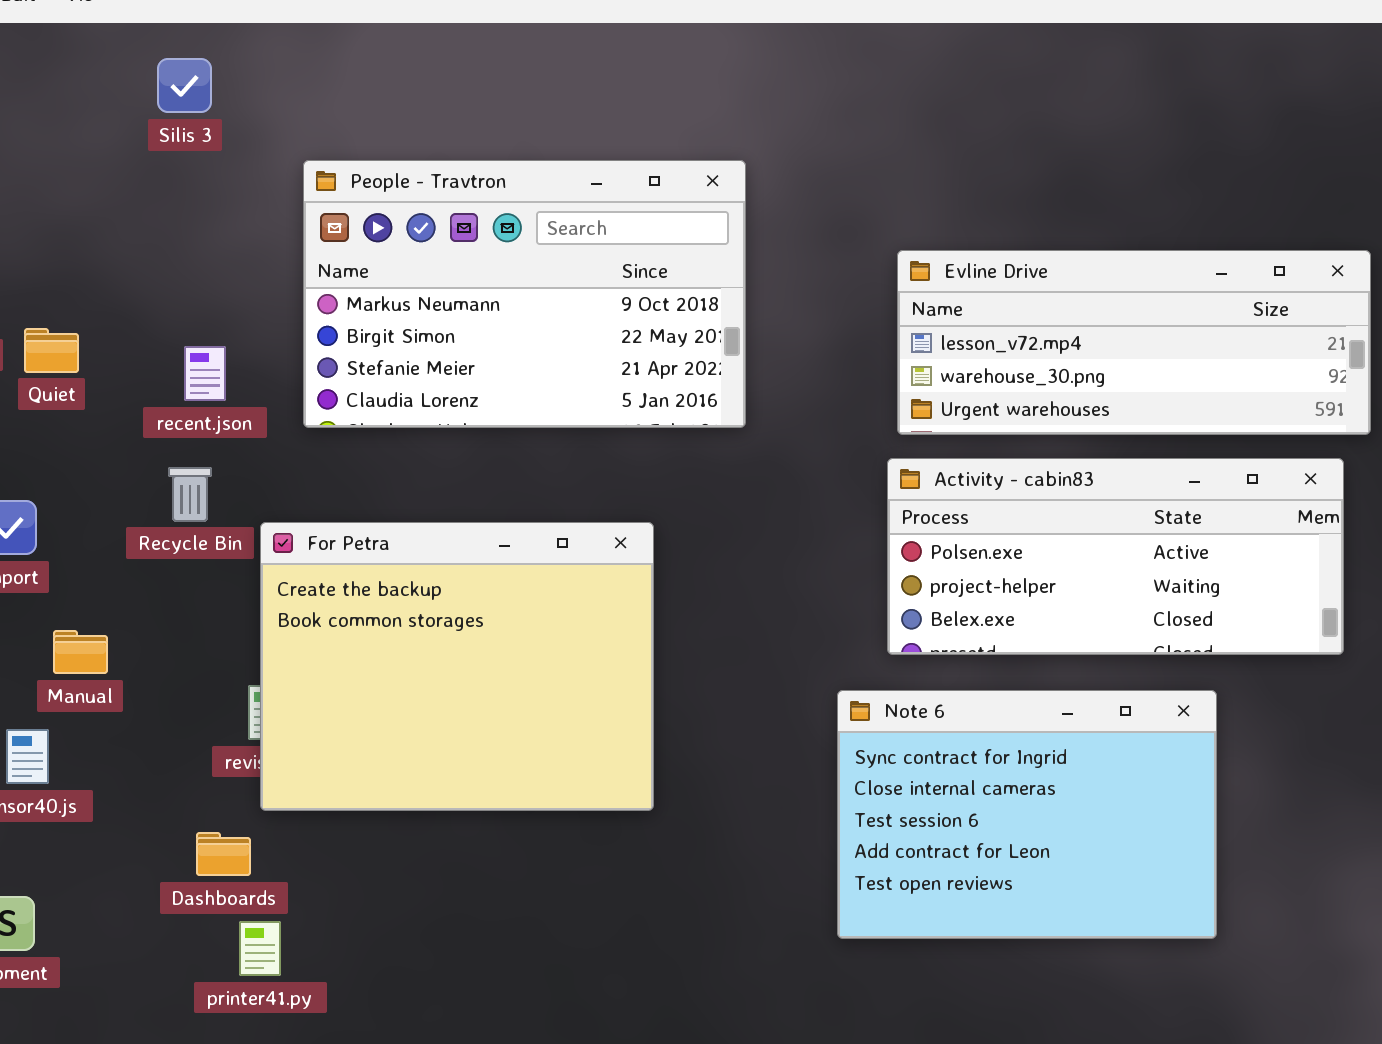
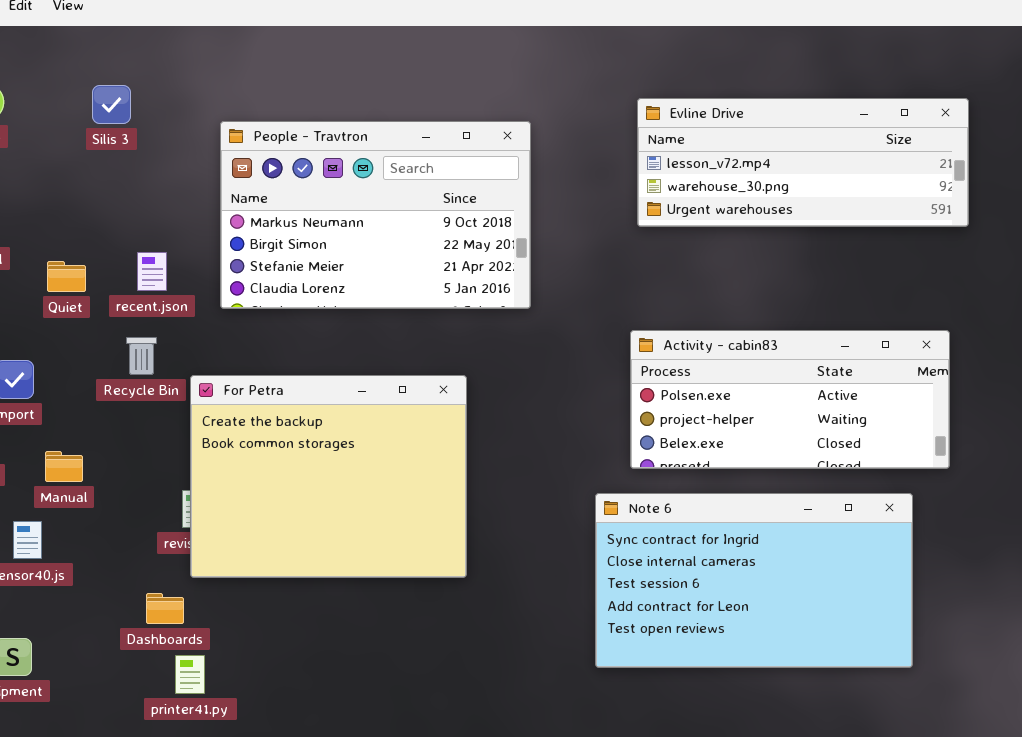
Silis 3: [157,58,212,113] -> [92,85,131,124], moved
Evline Drive: [897,250,1371,435] -> [637,98,969,227], moved
Quiet: [24,328,79,373] -> [47,261,86,292], moved
Note 6: [837,690,1217,939] -> [595,493,913,668], resized

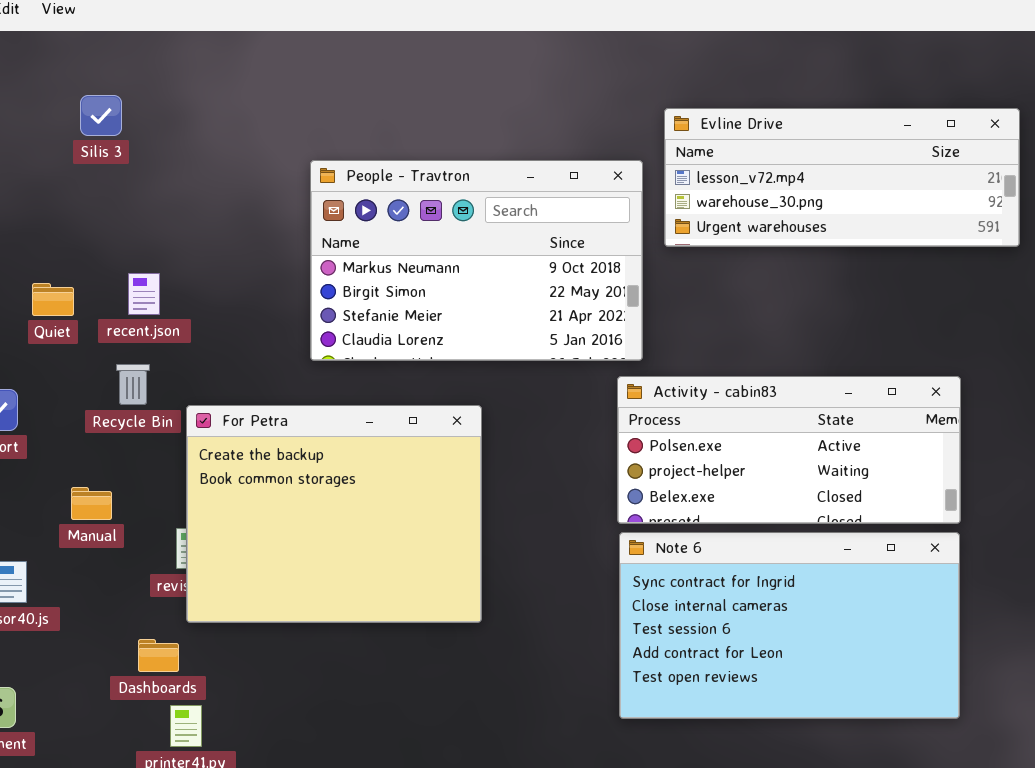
People - Travtron: [220,121,531,309] -> [310,160,643,361], moved
Activity - cabin83: [630,330,950,469] -> [617,376,961,524], moved
Manual: [45,451,83,482] -> [71,487,112,520], moved

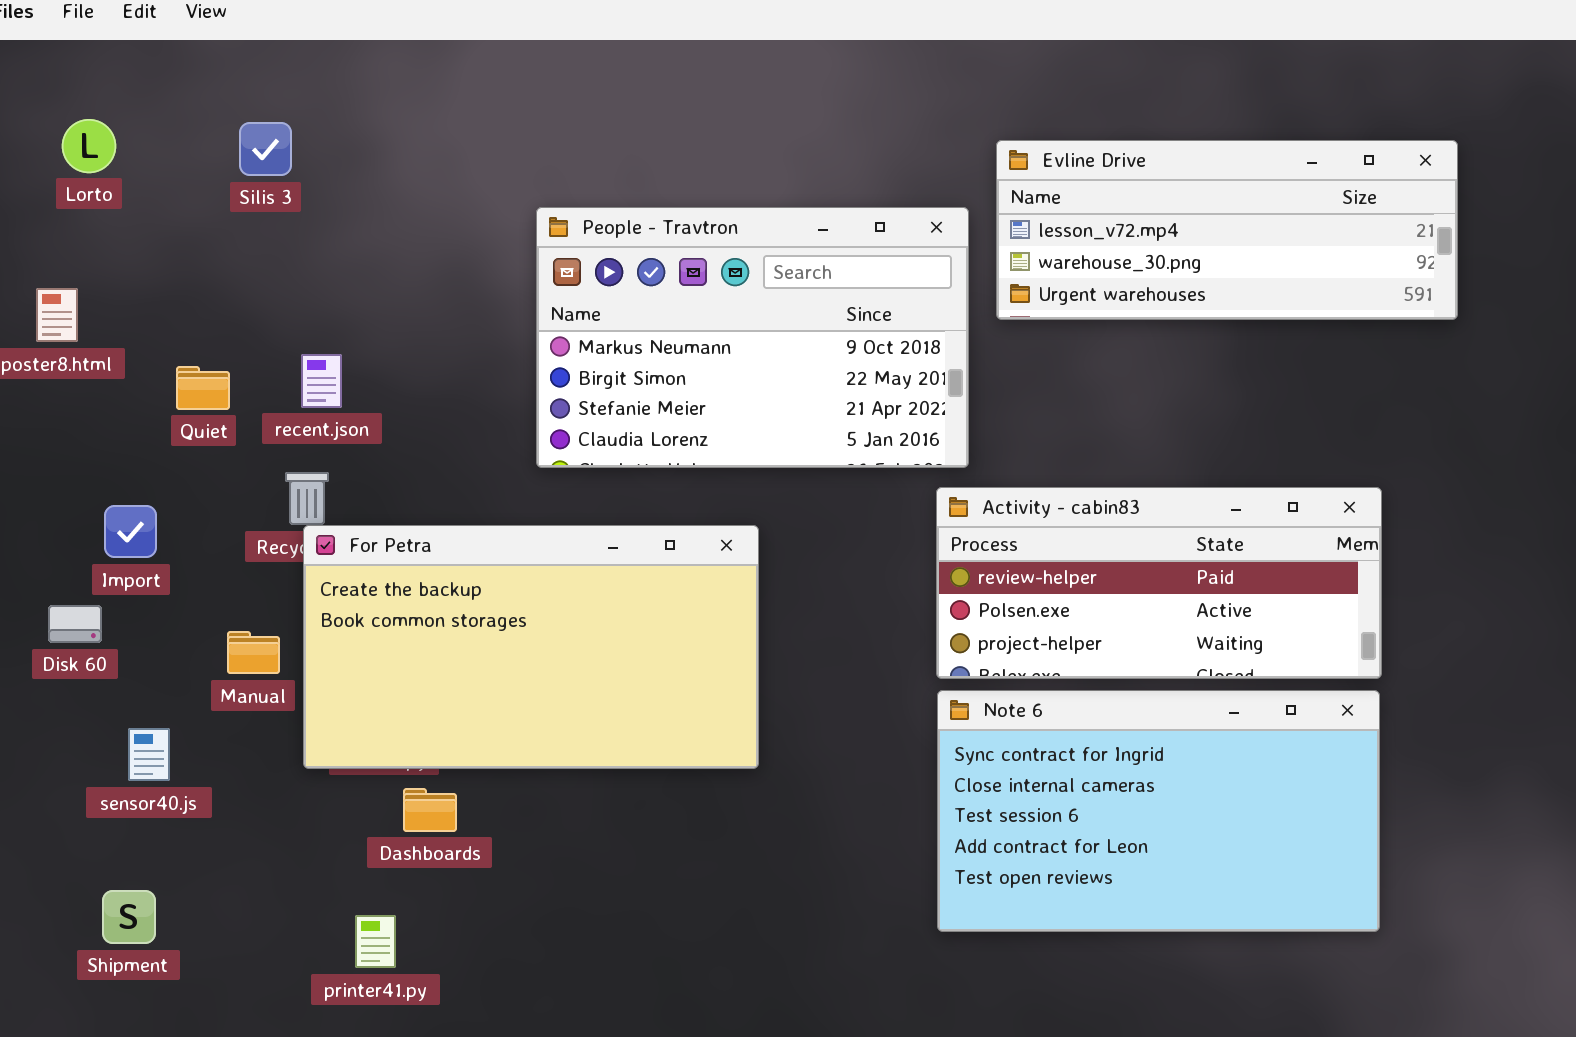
Activity - cabin83: [617,376,961,524] -> [936,487,1382,679], scrolled up 1 row
For Petra: [186,405,482,623] -> [303,525,759,769], resized
Dashboards: [138,639,179,672] -> [403,788,457,832], moved

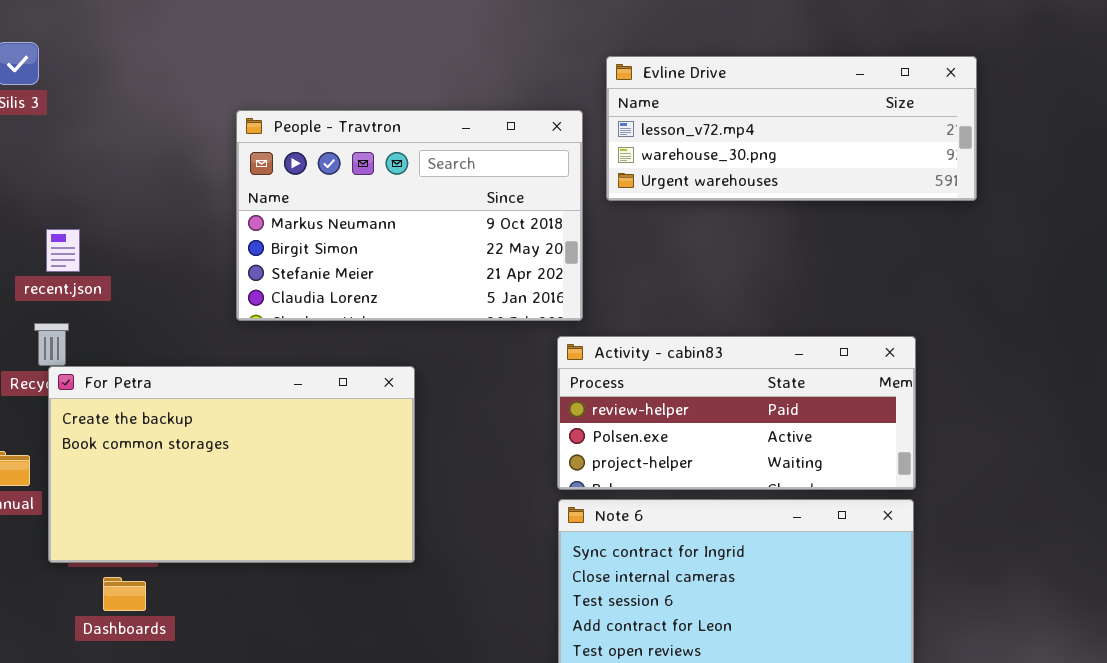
Dashboards: [403,788,457,832] -> [103,577,146,611], moved

